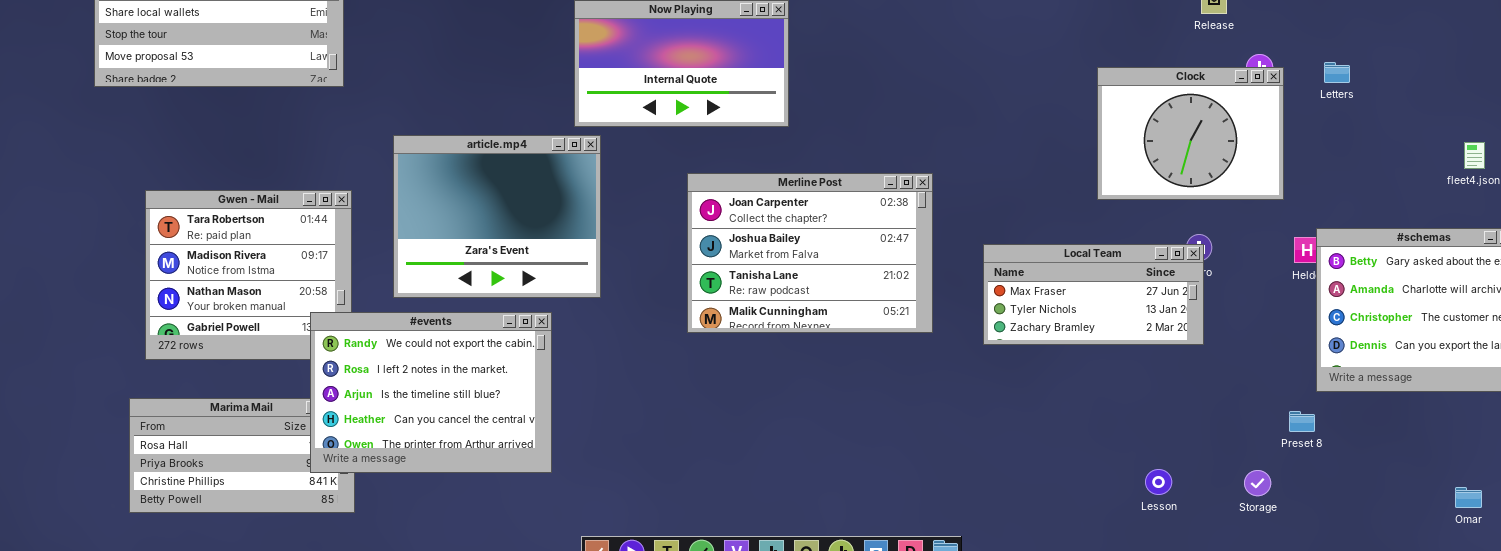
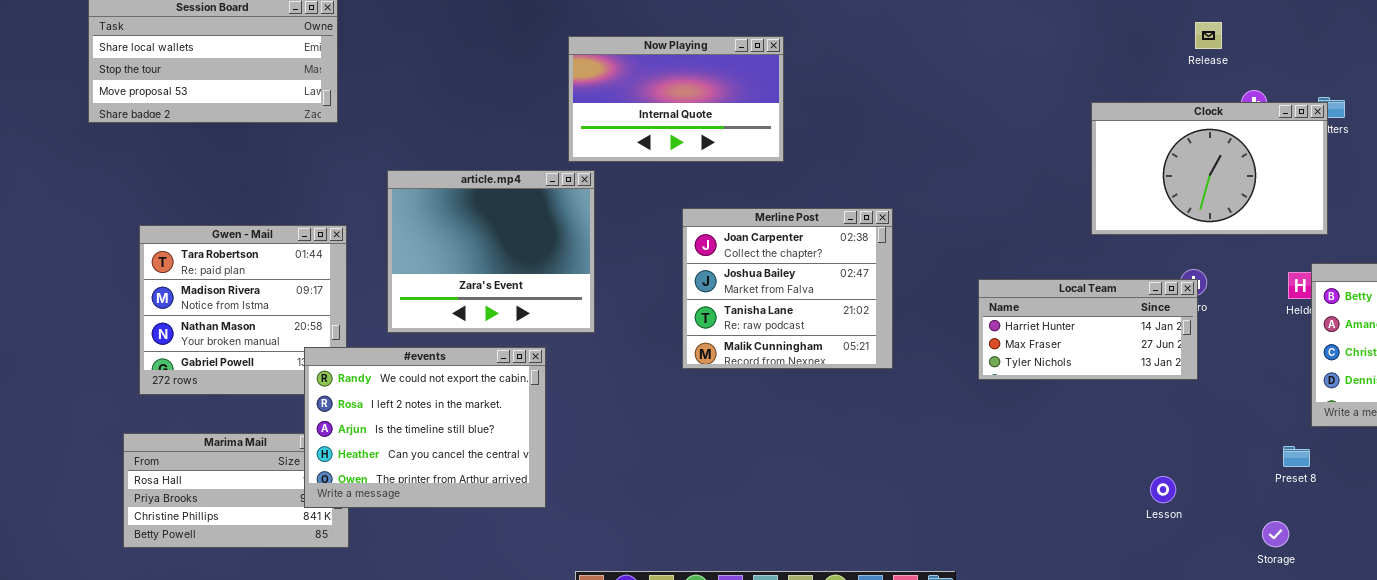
Clock: [1097,67,1284,200] -> [1091,102,1328,235], resized
Merline Post: [687,173,933,333] -> [682,208,893,369], resized
Local Team: [983,244,1204,345] -> [978,279,1198,380], scrolled up 1 row
Lesson: [1145,469,1172,495] -> [1150,476,1176,503], moved
Storage: [1244,470,1271,496] -> [1262,521,1289,547], moved

